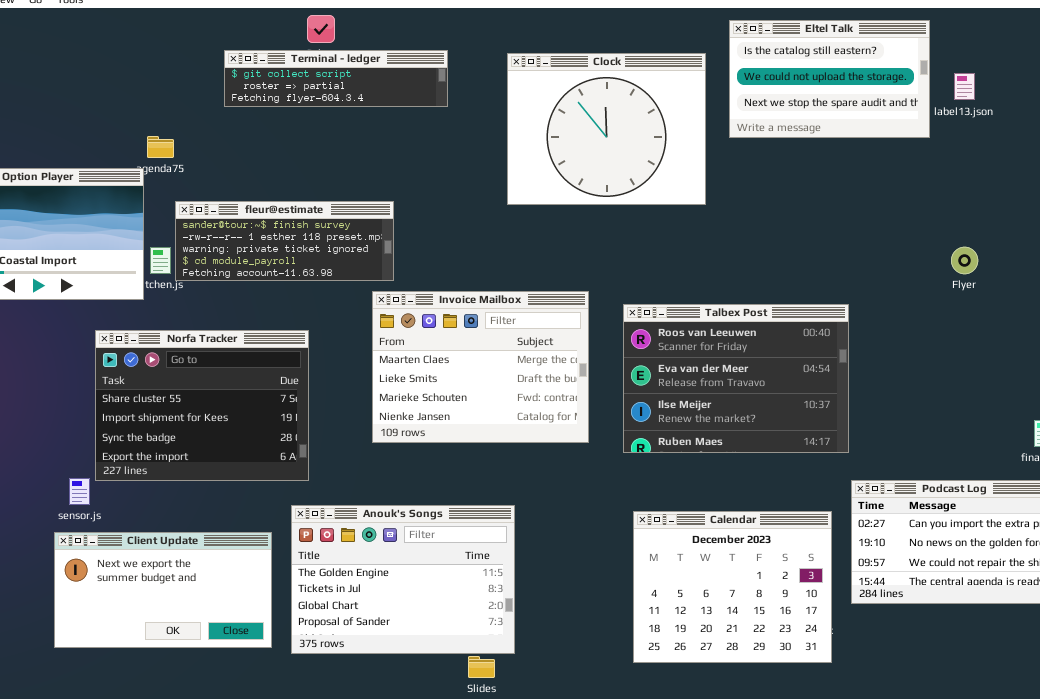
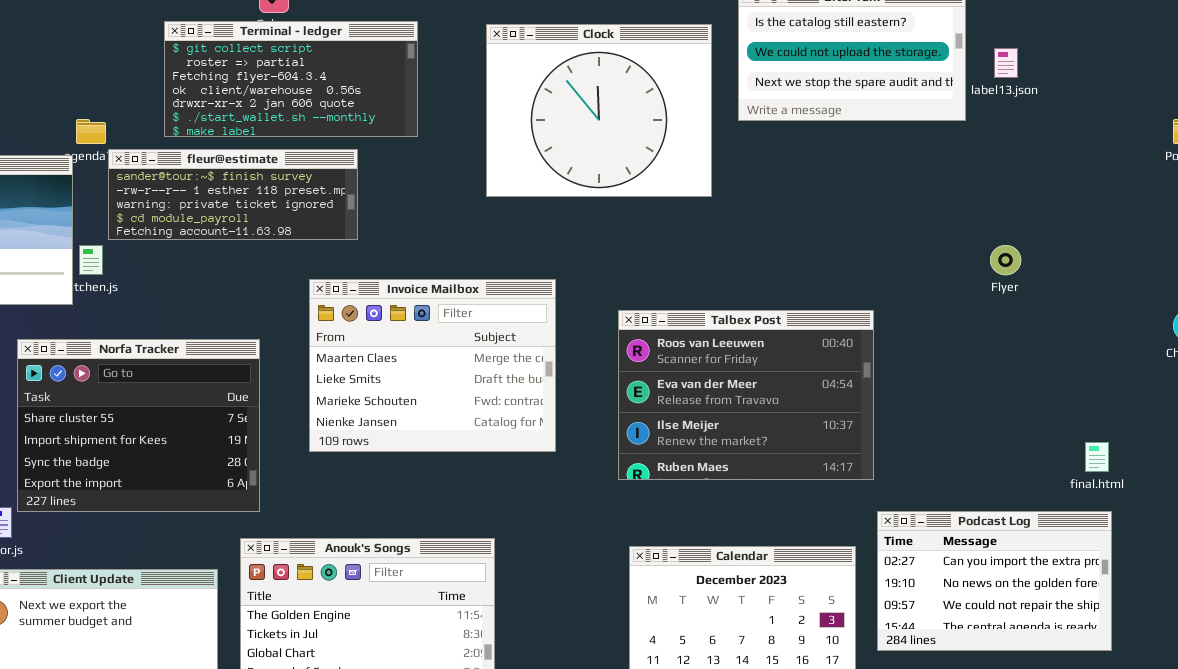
Terminal - ledger: [224,50,448,107] -> [164,21,418,137], resized
fleur@estimate: [175,201,394,281] -> [108,149,358,240], moved
Invoice Mailbox: [372,291,589,443] -> [309,279,556,452], moved

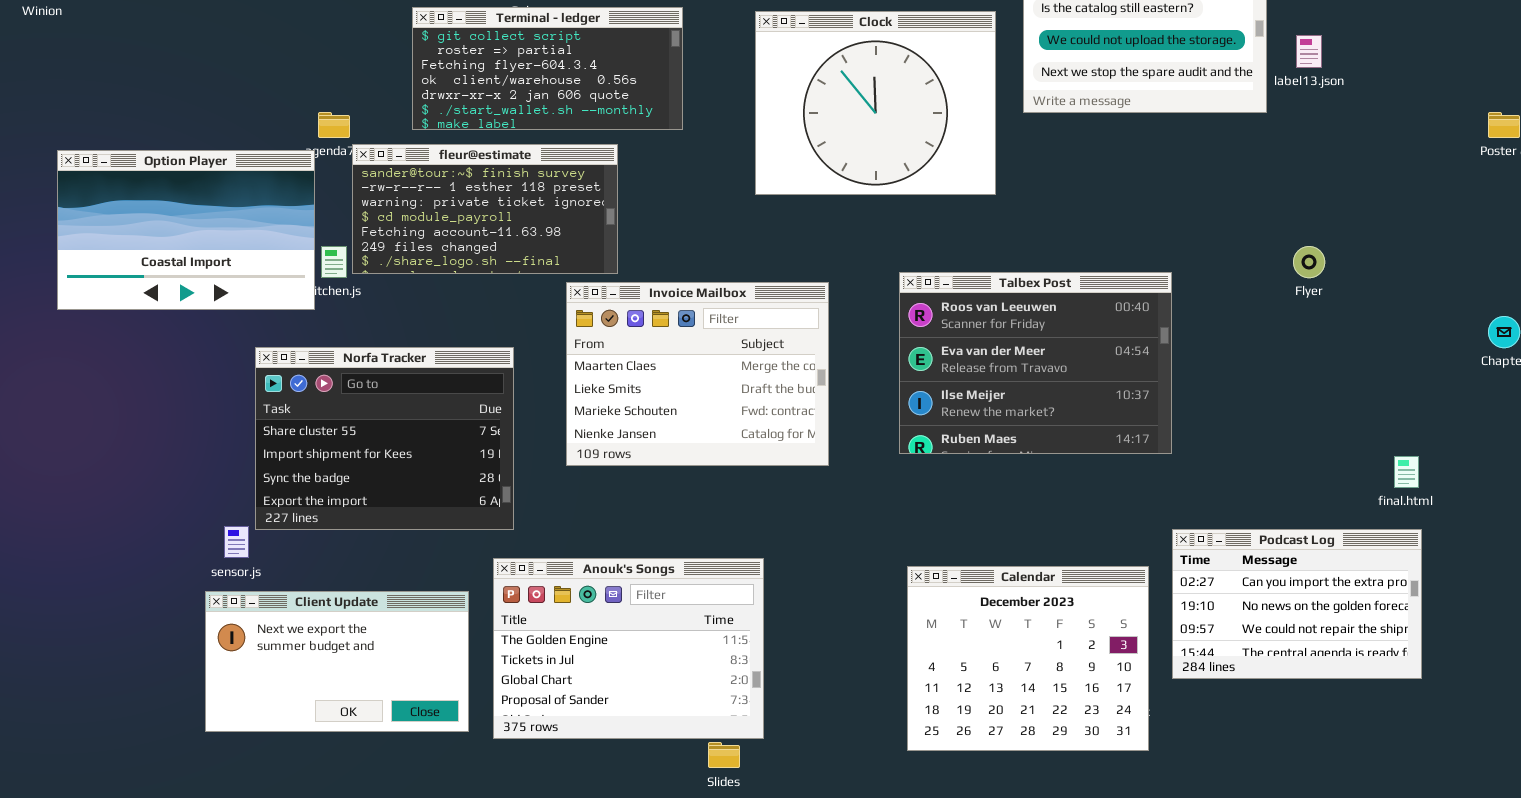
fleur@estimate: [108,149,358,240] -> [352,144,618,274], resized
Talbex Post: [618,310,874,480] -> [899,272,1172,454], moved

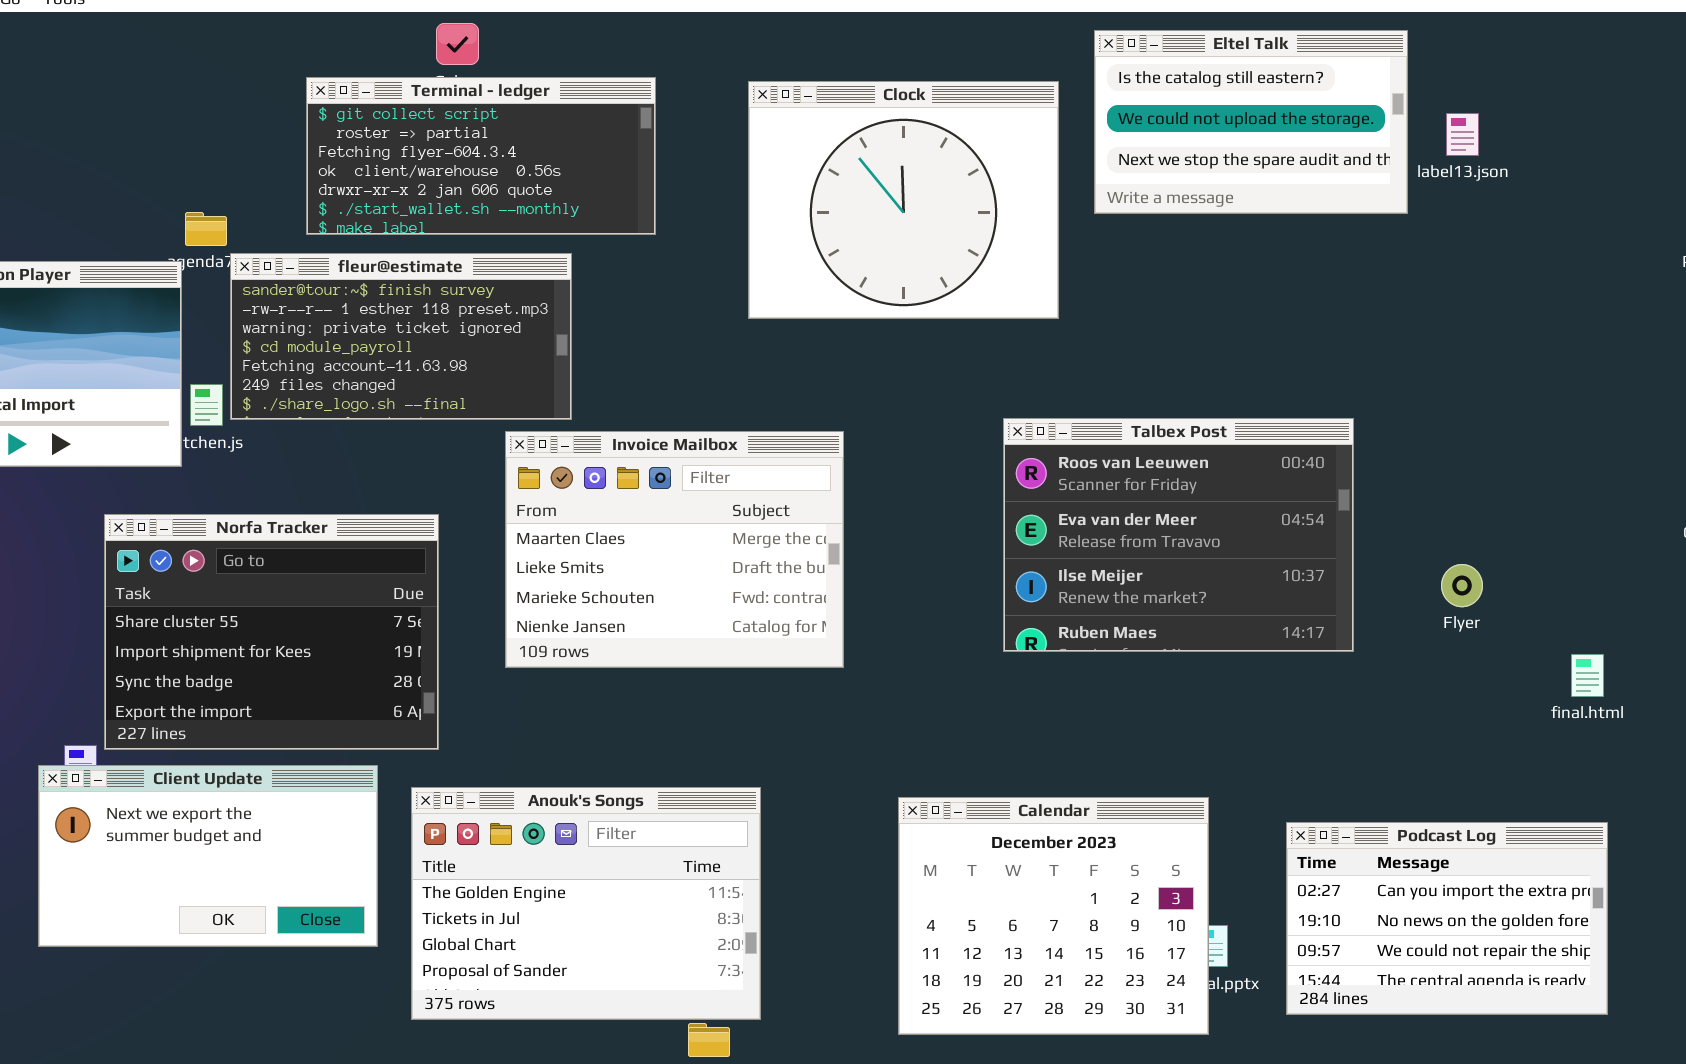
Flyer: [1293,246,1325,278] -> [1441,564,1483,607], moved
Talbex Post: [899,272,1172,454] -> [1003,418,1354,652], moved
Podcast Log: [1172,529,1422,679] -> [1286,822,1608,1015], moved
Calendar: [907,566,1149,751] -> [898,797,1209,1035], moved
Client Update: [205,591,469,732] -> [38,765,378,947], moved

